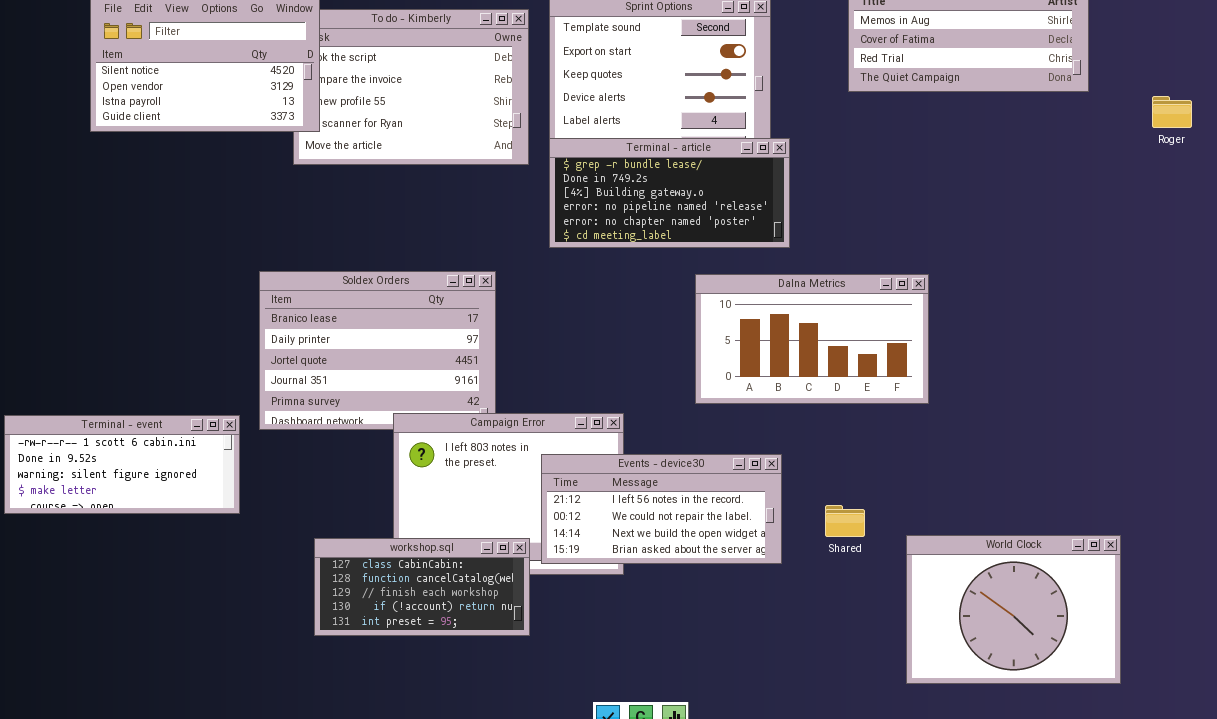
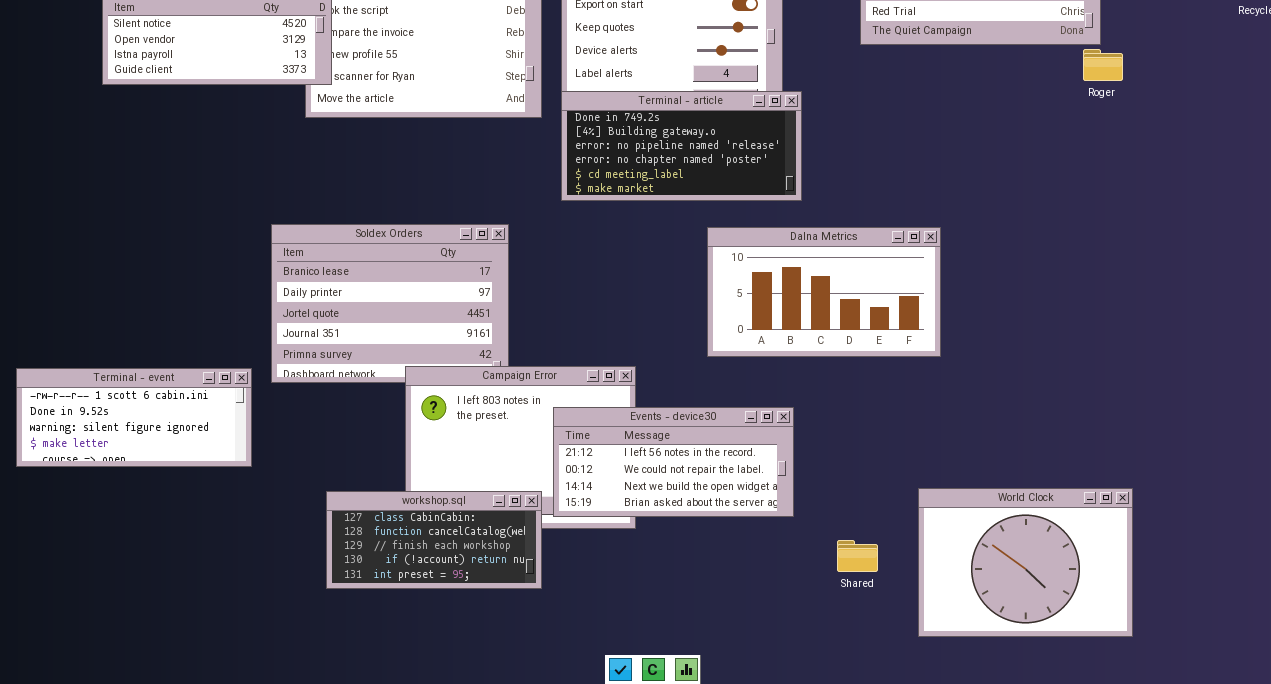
Roger: [1152,96,1192,128] -> [1083,49,1123,81], moved
Terminal - article: [549,138,790,248] -> [561,91,802,201], scrolled down 1 row
Shared: [825,505,865,537] -> [837,540,878,572], moved

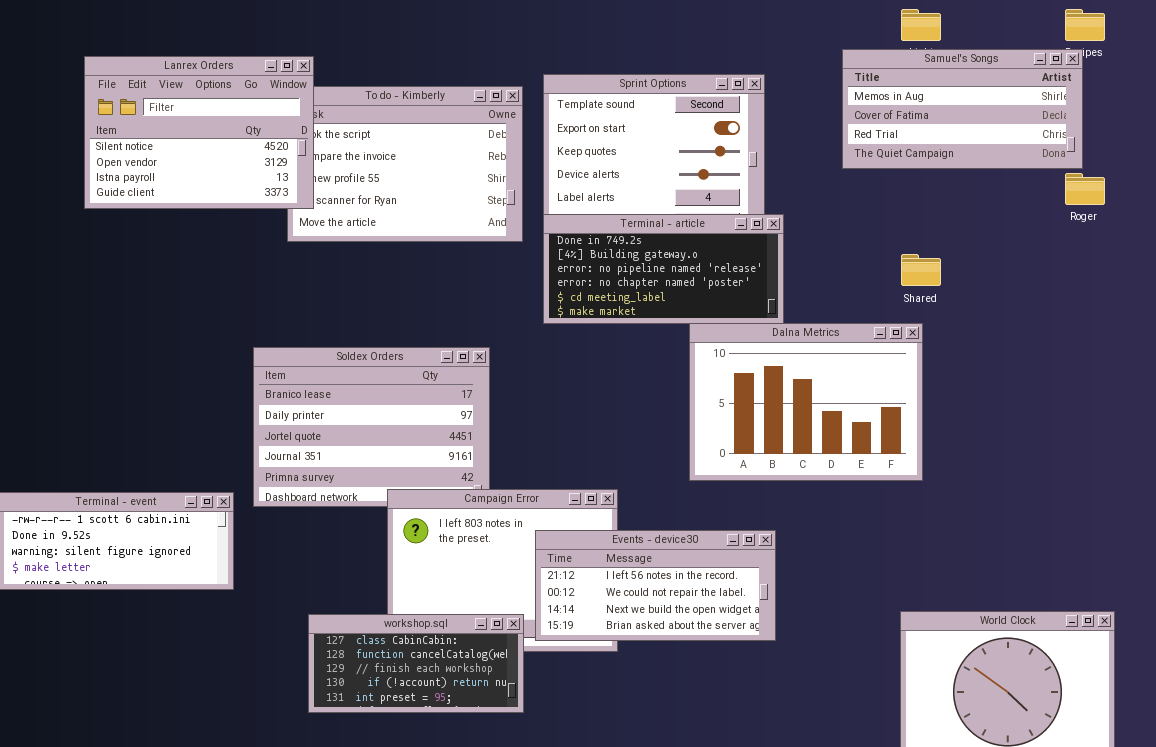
Dalna Metrics: [707,227,941,357] -> [689,323,923,481], resized
Shared: [837,540,878,572] -> [901,254,941,286], moved

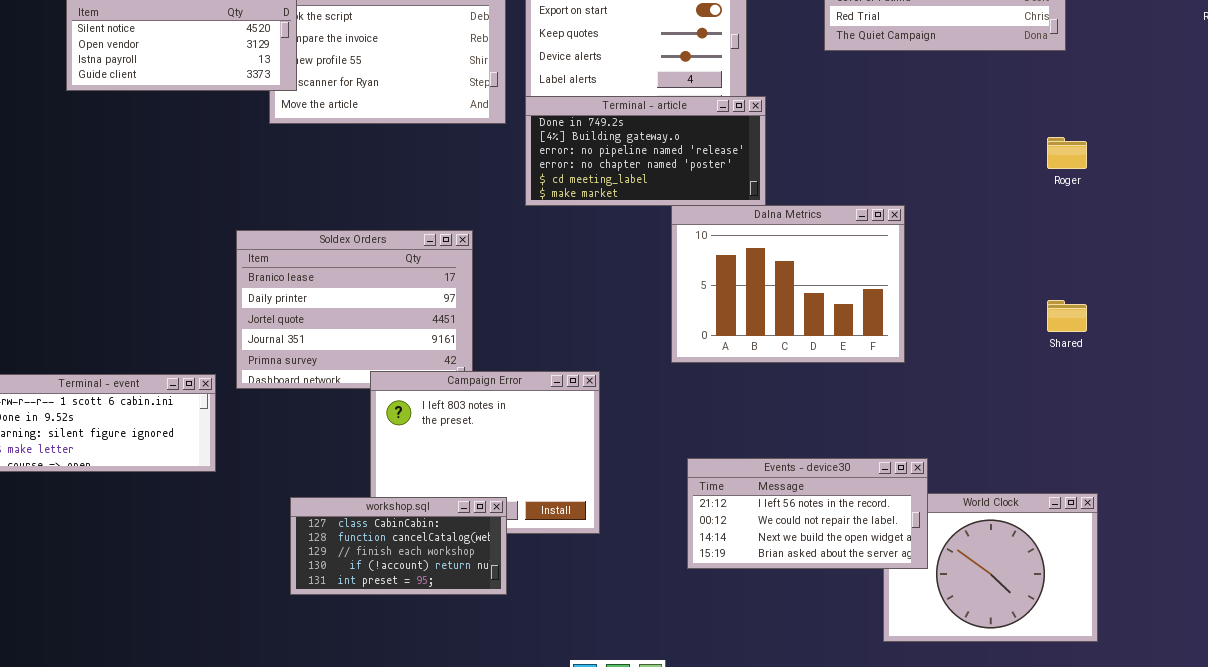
Roger: [1065,173,1105,205] -> [1047,137,1087,169], moved
Shared: [901,254,941,286] -> [1047,300,1087,332], moved
Events - device30: [535,530,776,641] -> [687,458,928,569], moved

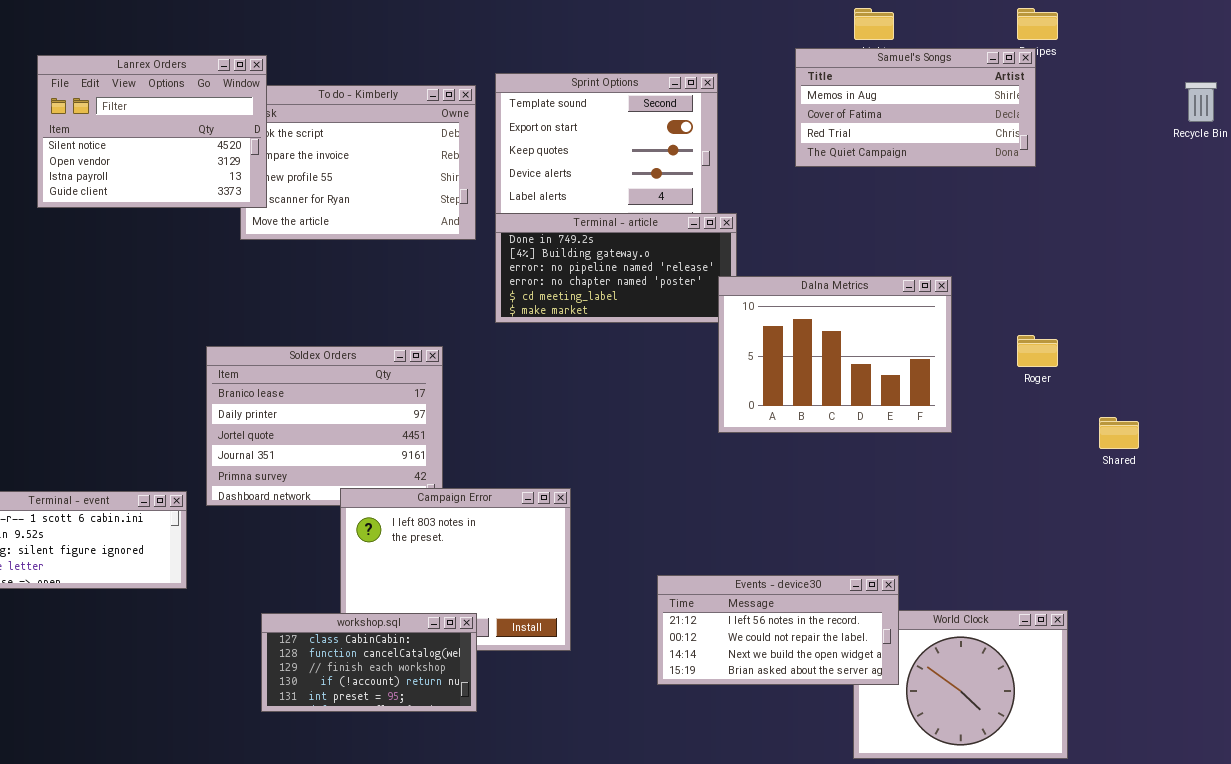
Roger: [1047,137,1087,169] -> [1017,335,1058,367], moved
Dalna Metrics: [671,205,905,363] -> [718,276,952,433], moved
Shared: [1047,300,1087,332] -> [1099,417,1139,449], moved

